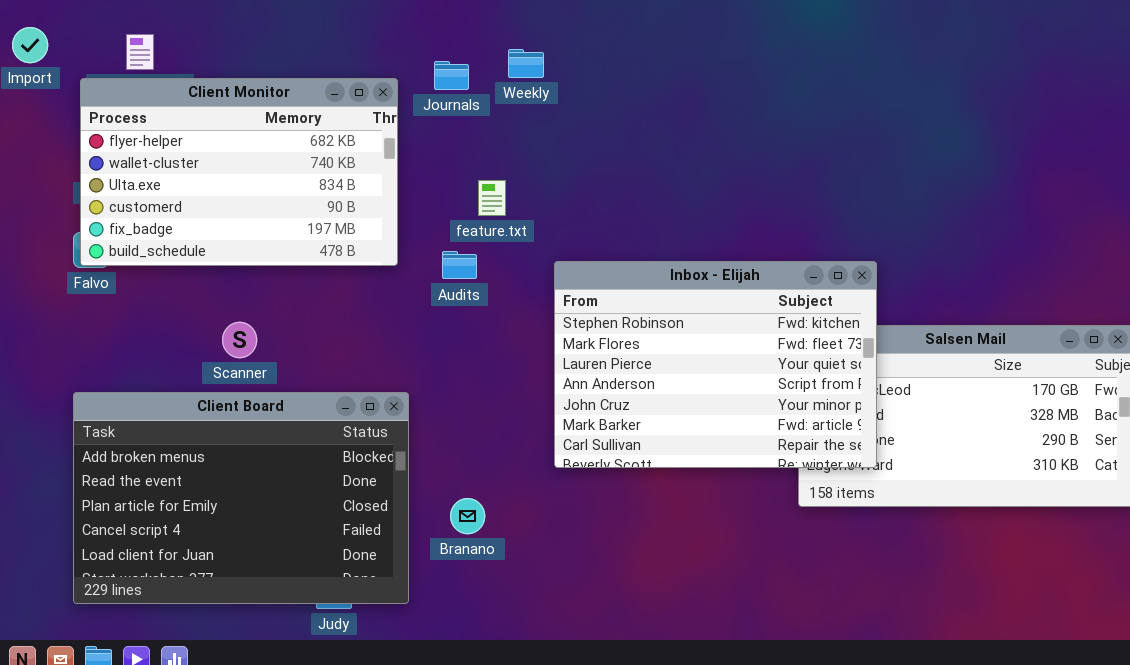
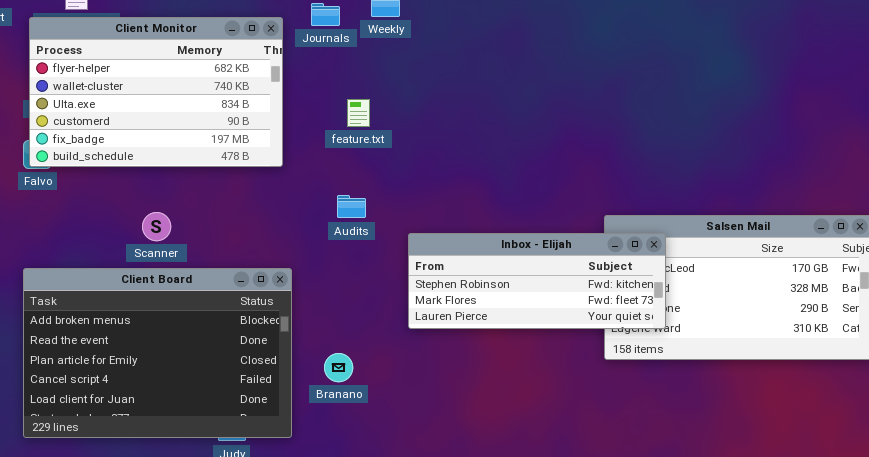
Audits: [442,251,477,279] -> [337,195,366,218], moved
Inbox - Elijah: [554,261,877,468] -> [408,233,666,329], resized

